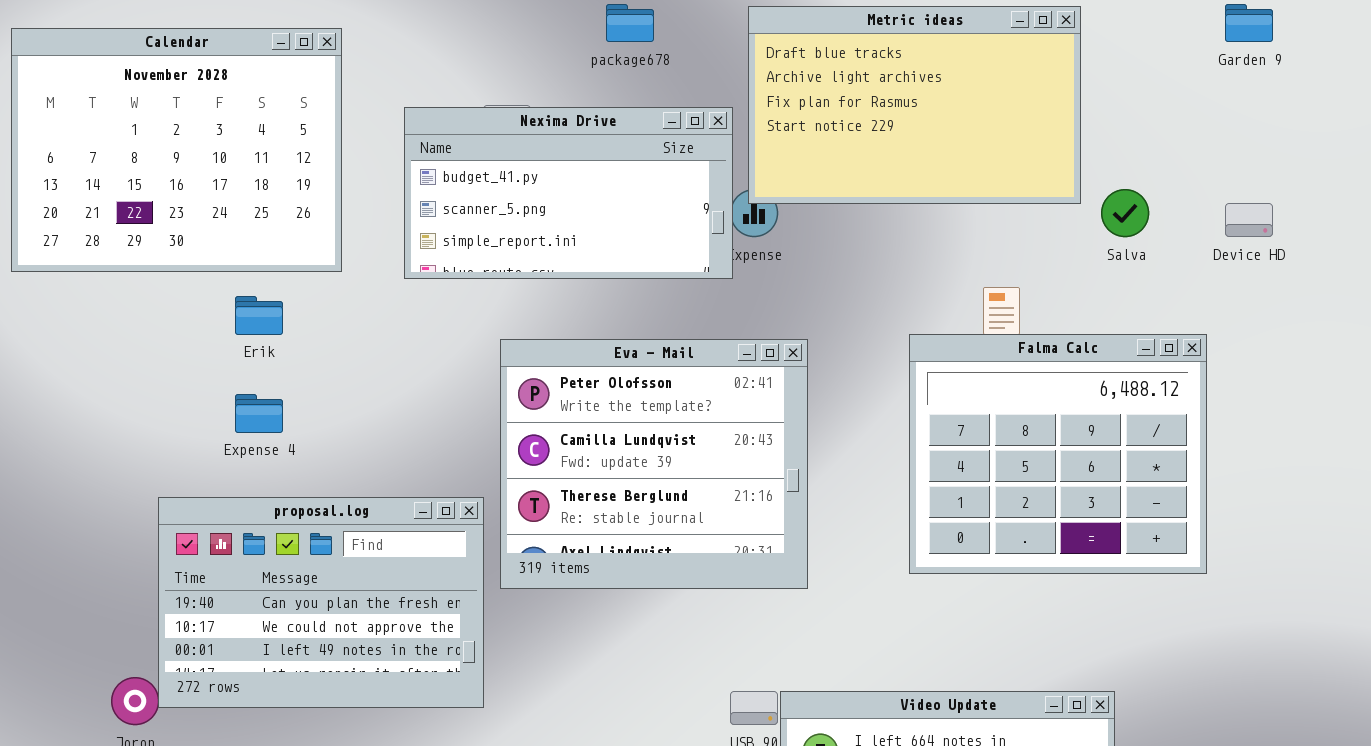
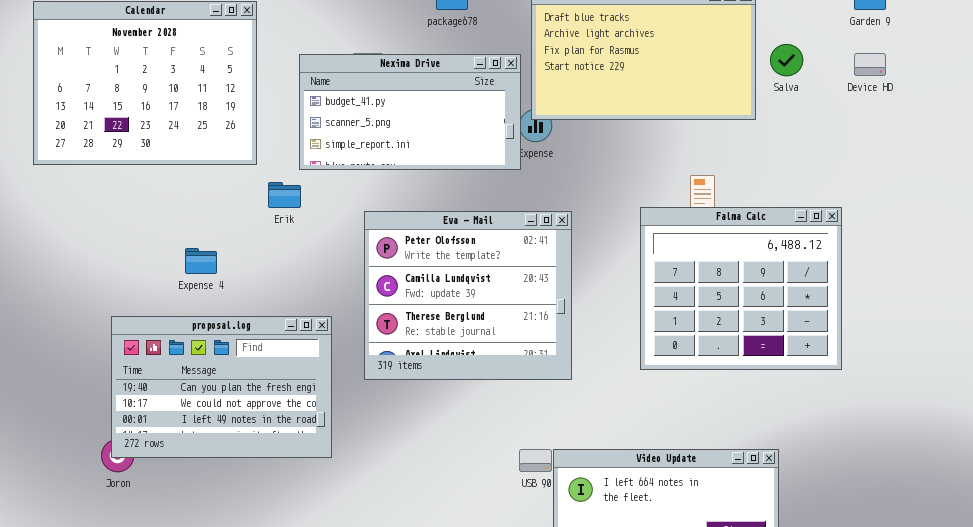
Salva: [1101,189,1149,237] -> [770,44,803,76], moved
Device HD: [1225,203,1273,237] -> [854,53,886,76], moved
Erik: [235,296,283,335] -> [268,182,301,208], moved
proposal.log: [158,497,484,708] -> [111,316,332,458], moved

